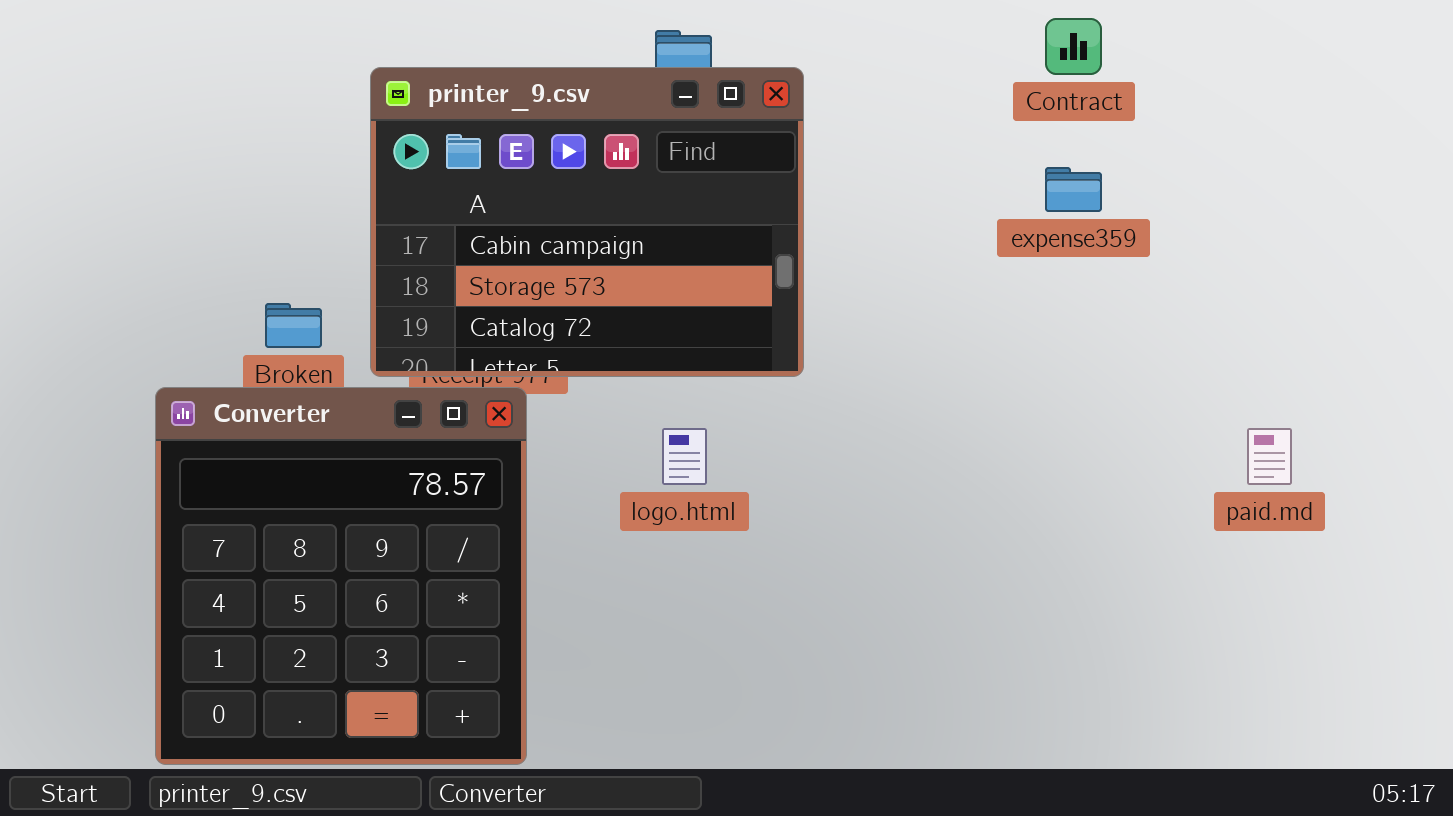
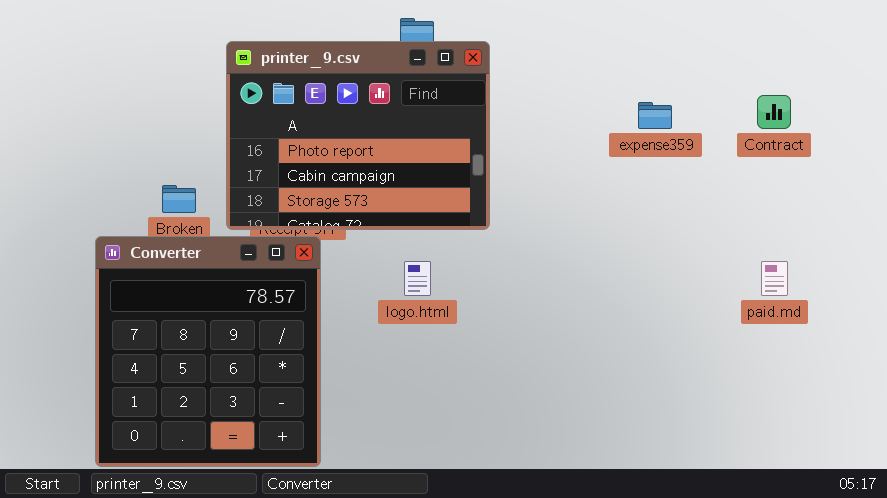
Contract: [1045,18,1102,75] -> [757,95,791,129], moved
printer_9.csv: [370,67,804,377] -> [226,41,490,230], scrolled up 1 row

